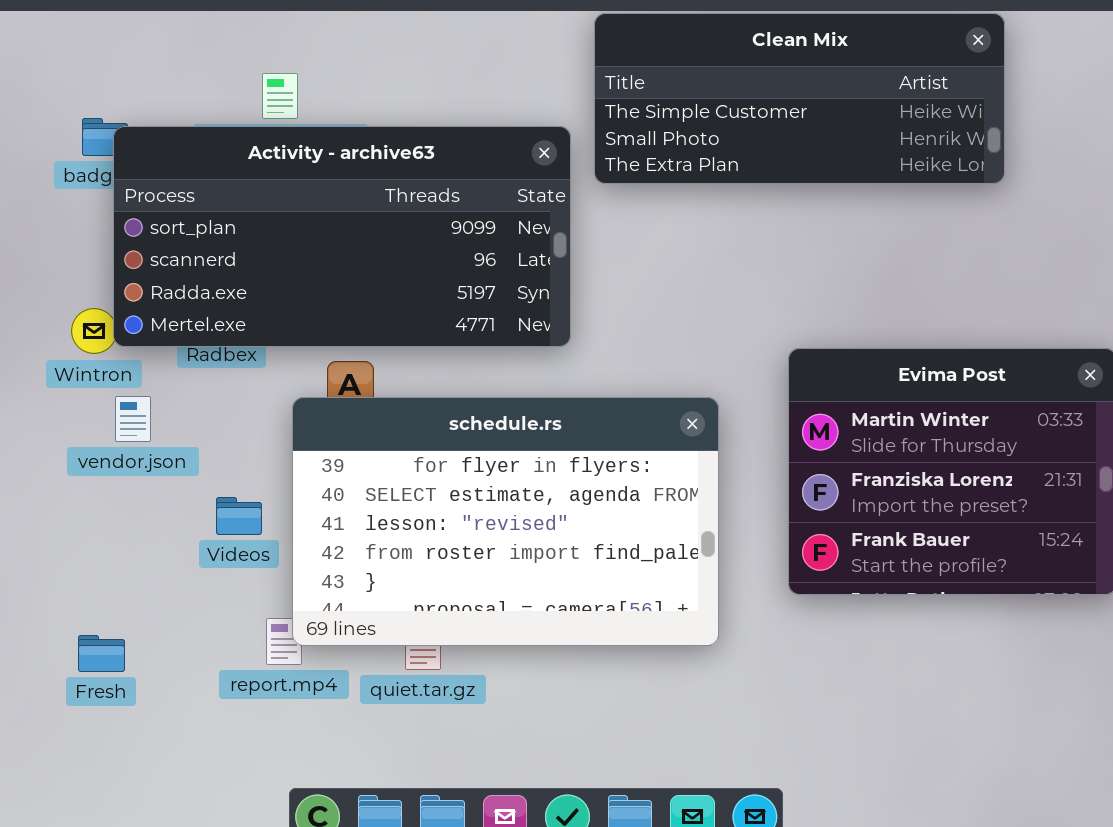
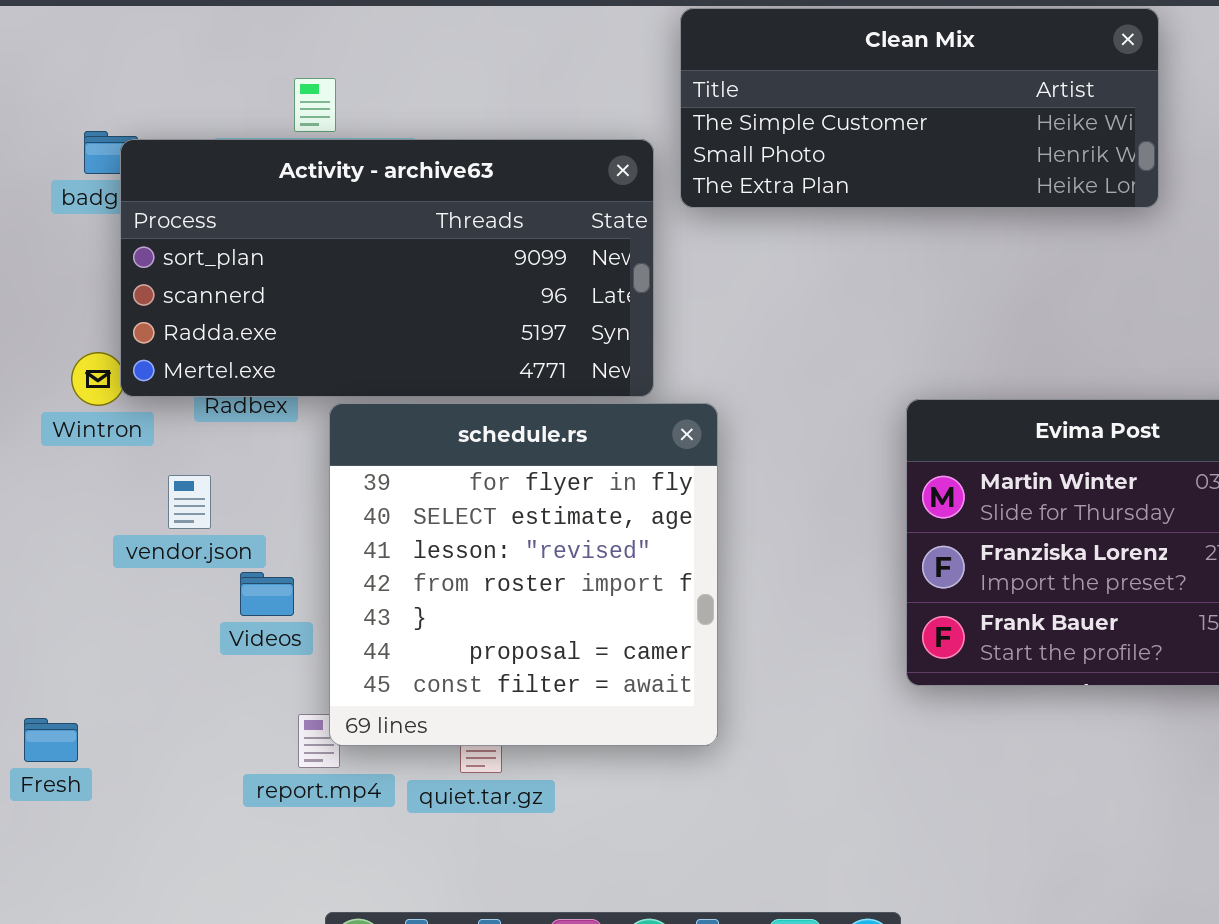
vendor.json: [115,396,151,442] -> [168,475,211,529], moved
schedule.rs: [292,397,719,646] -> [329,403,718,746], resized
Fresh: [78,635,125,672] -> [24,718,78,762], moved

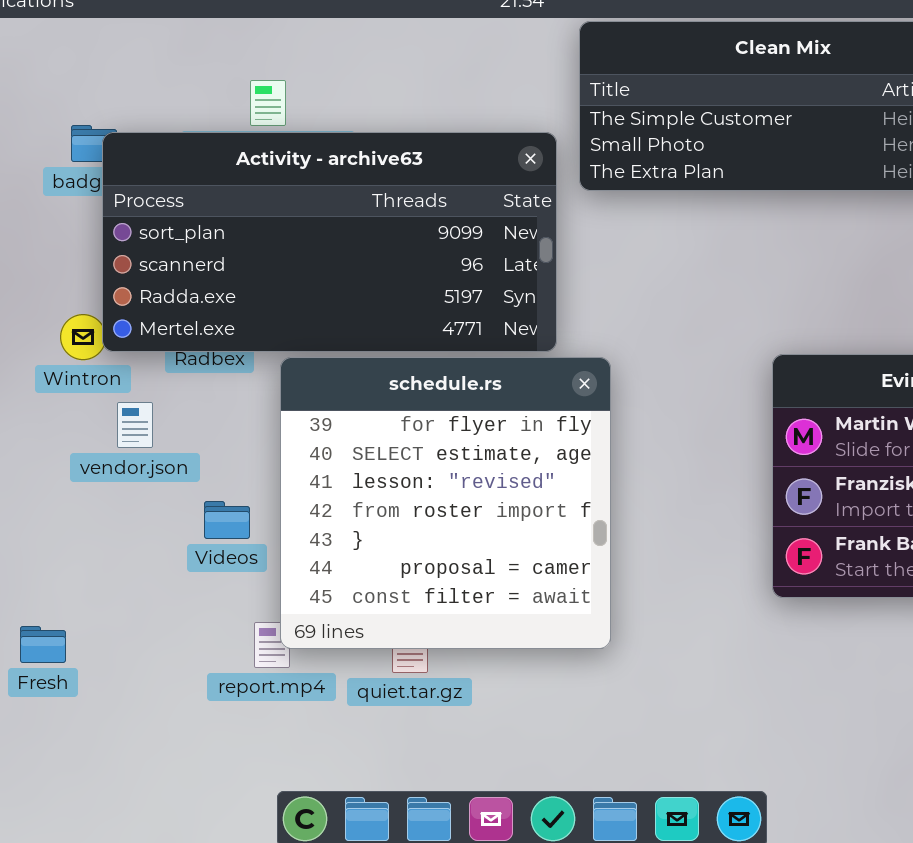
vendor.json: [168,475,211,529] -> [117,402,153,448], moved

